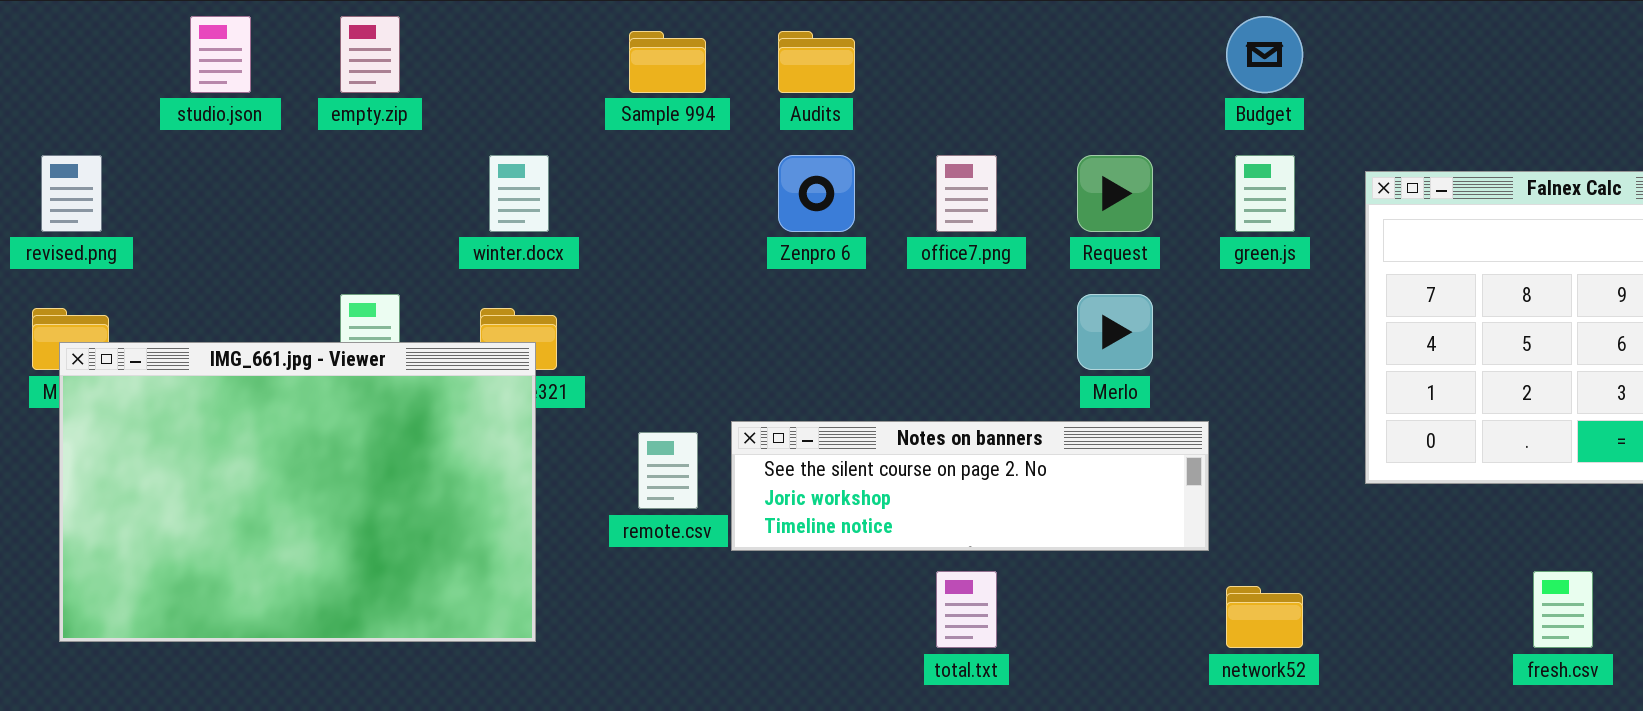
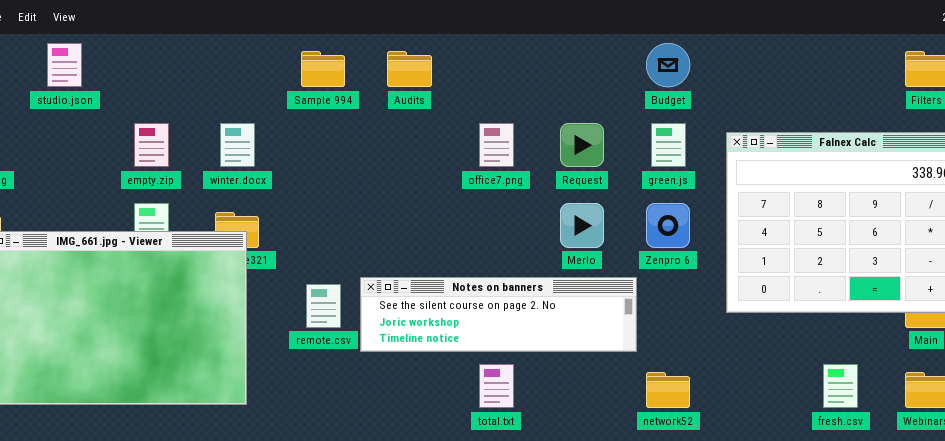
empty.zip: [340,16,400,93] -> [134,123,169,167], moved
Zenpro 6: [778,155,855,232] -> [646,203,690,248], moved

